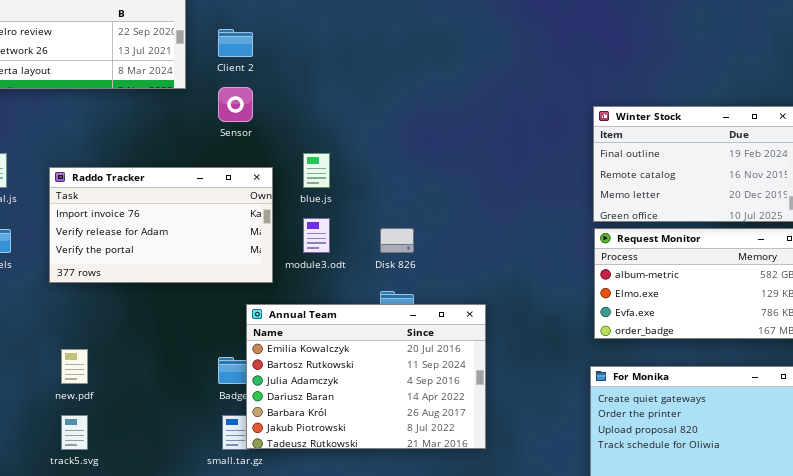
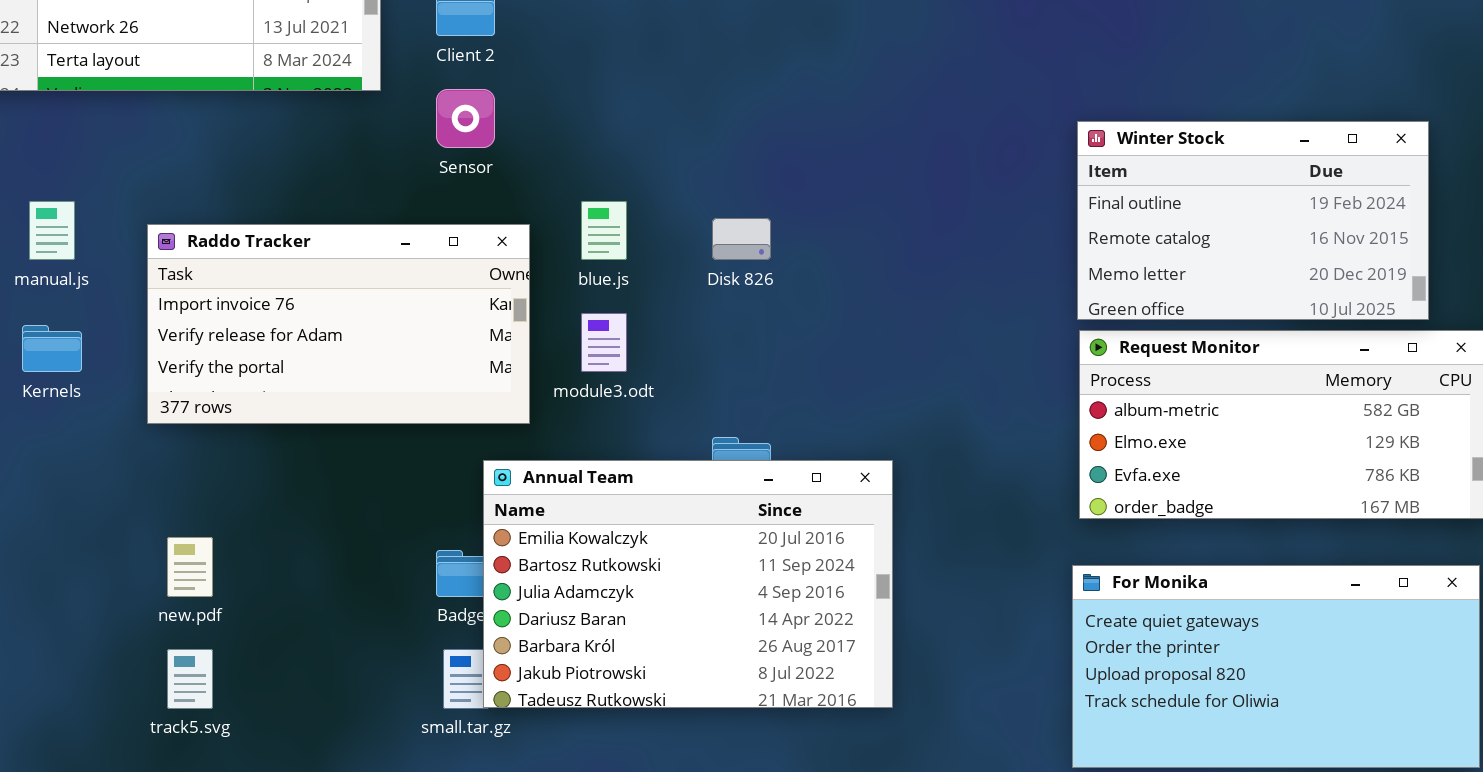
Disk 826: [380,228,414,253] -> [712,218,771,260], moved

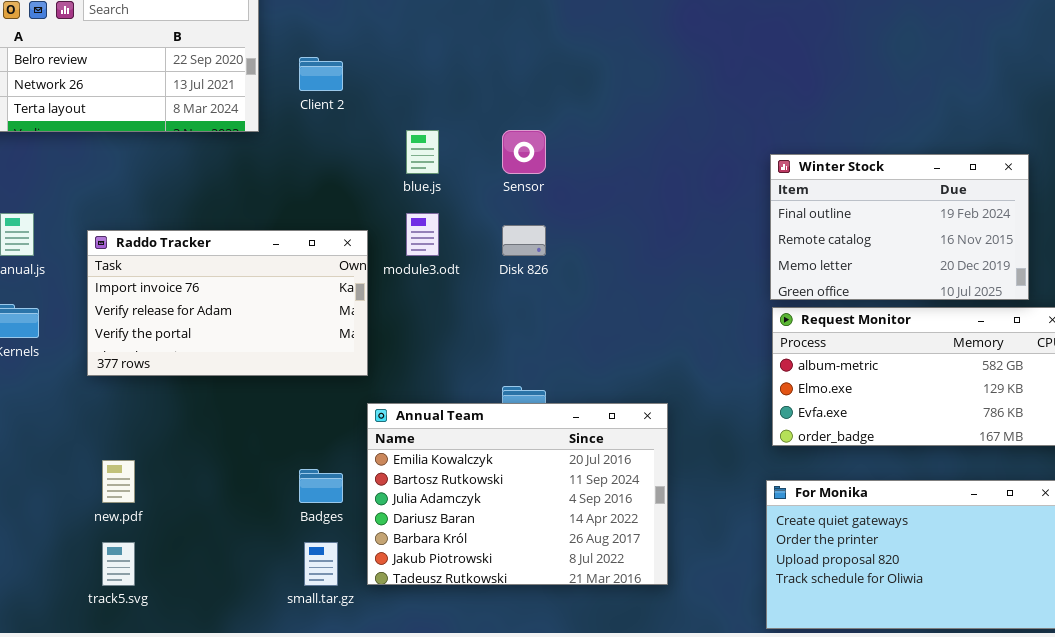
Sensor: [436,89,495,148] -> [502,130,546,174], moved
blue.js: [581,201,627,260] -> [406,130,439,174], moved
module3.odt: [581,313,627,372] -> [406,213,439,256], moved
Annual Team: [483,460,893,708] -> [367,403,668,585], moved

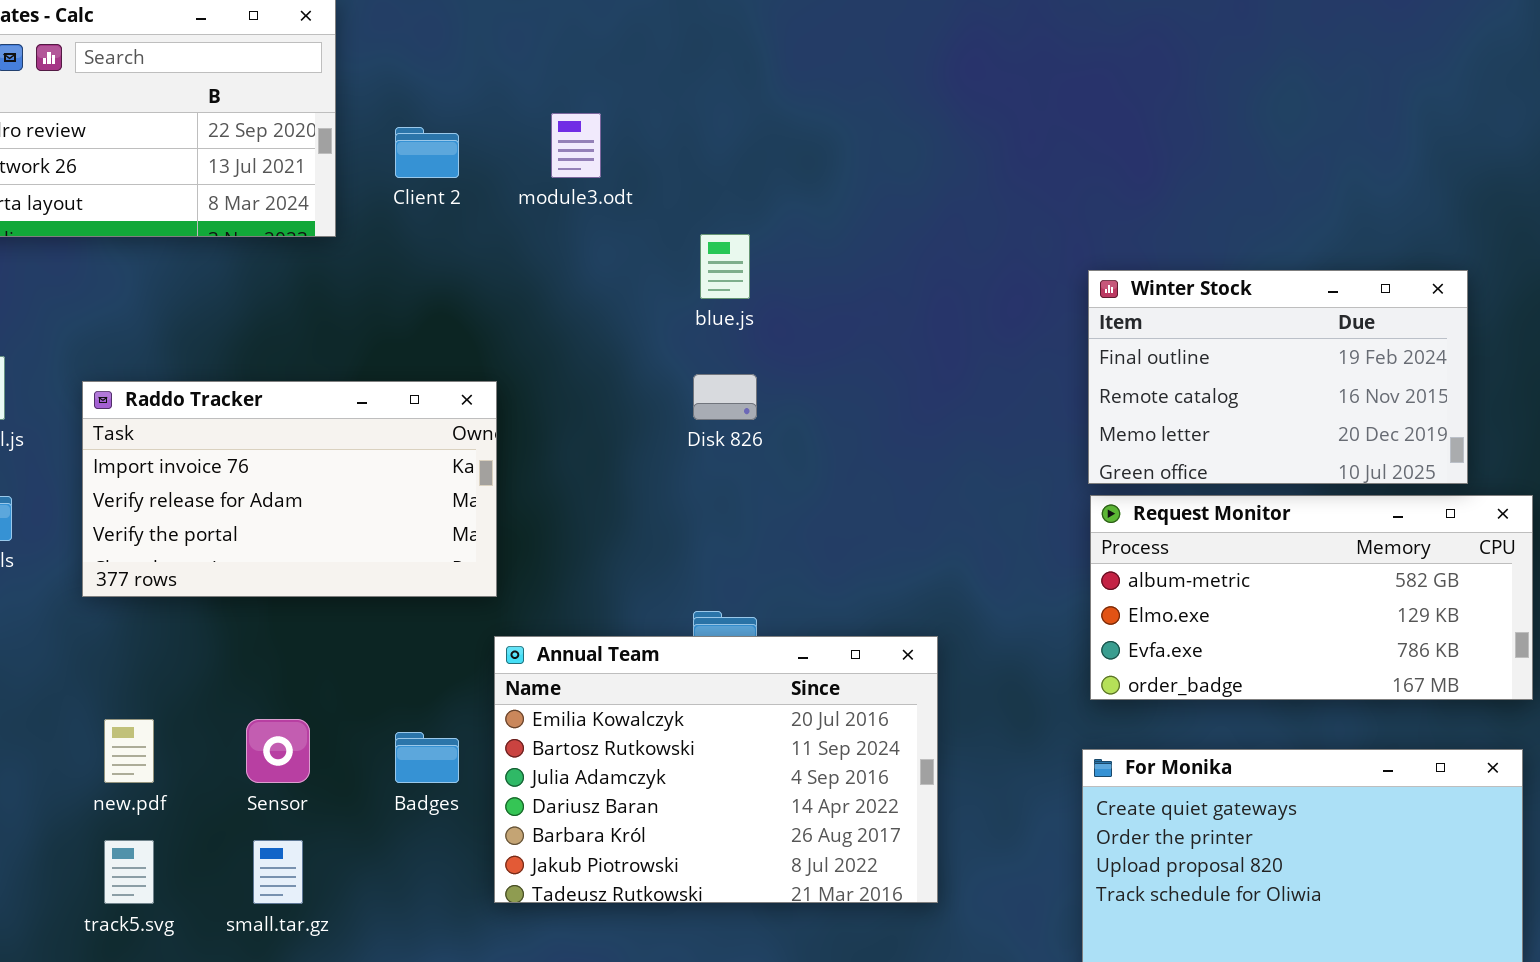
blue.js: [406,130,439,174] -> [700,234,750,299], moved
Sensor: [502,130,546,174] -> [246,719,310,783], moved
module3.odt: [406,213,439,256] -> [551,113,601,178], moved
small.tar.gz: [304,542,338,586] -> [253,840,303,904], moved

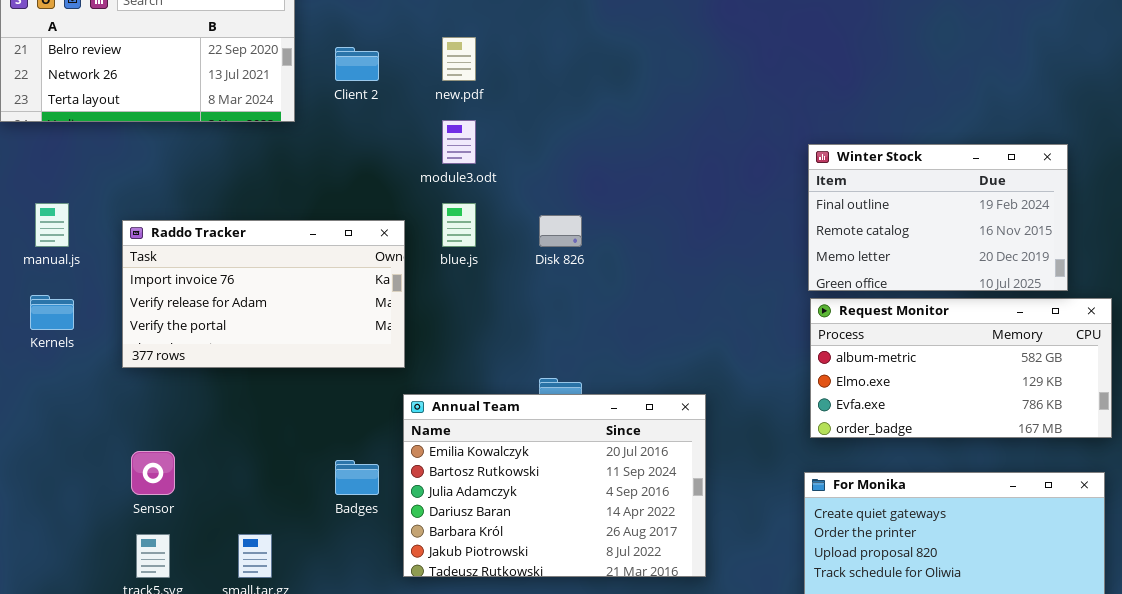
module3.odt: [551,113,601,178] -> [442,120,476,164], moved
blue.js: [700,234,750,299] -> [442,203,476,247], moved
new.pdf: [104,719,154,783] -> [442,37,476,81], moved
Sensor: [246,719,310,783] -> [131,451,175,495], moved

